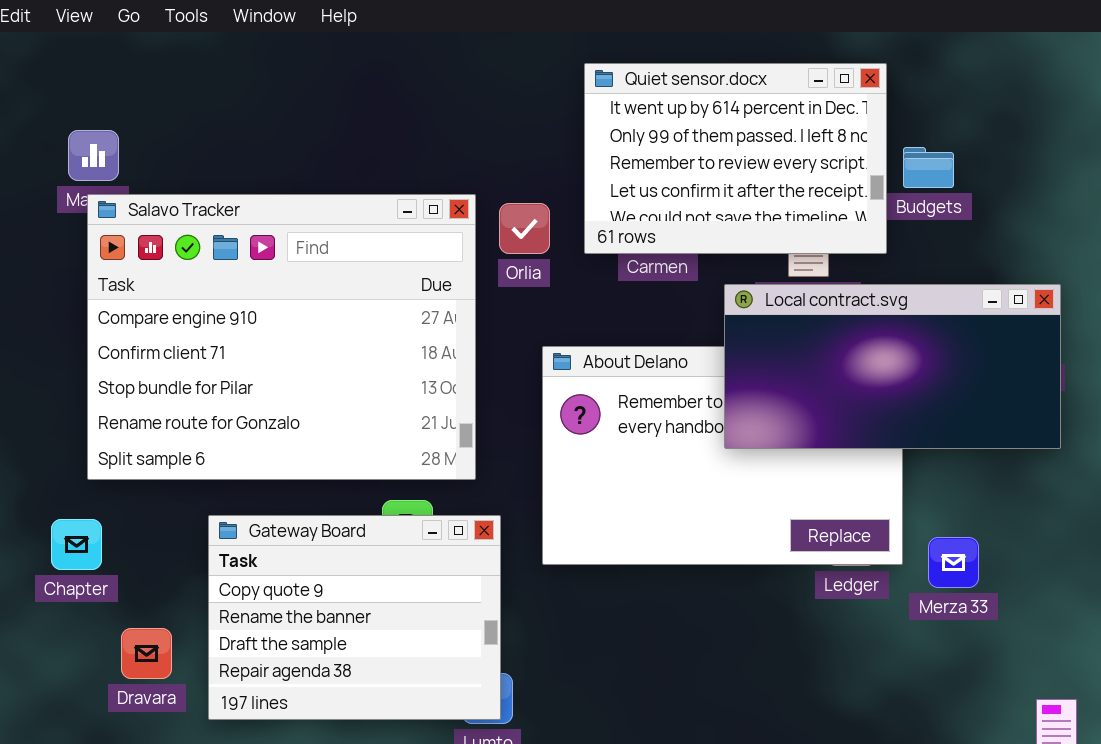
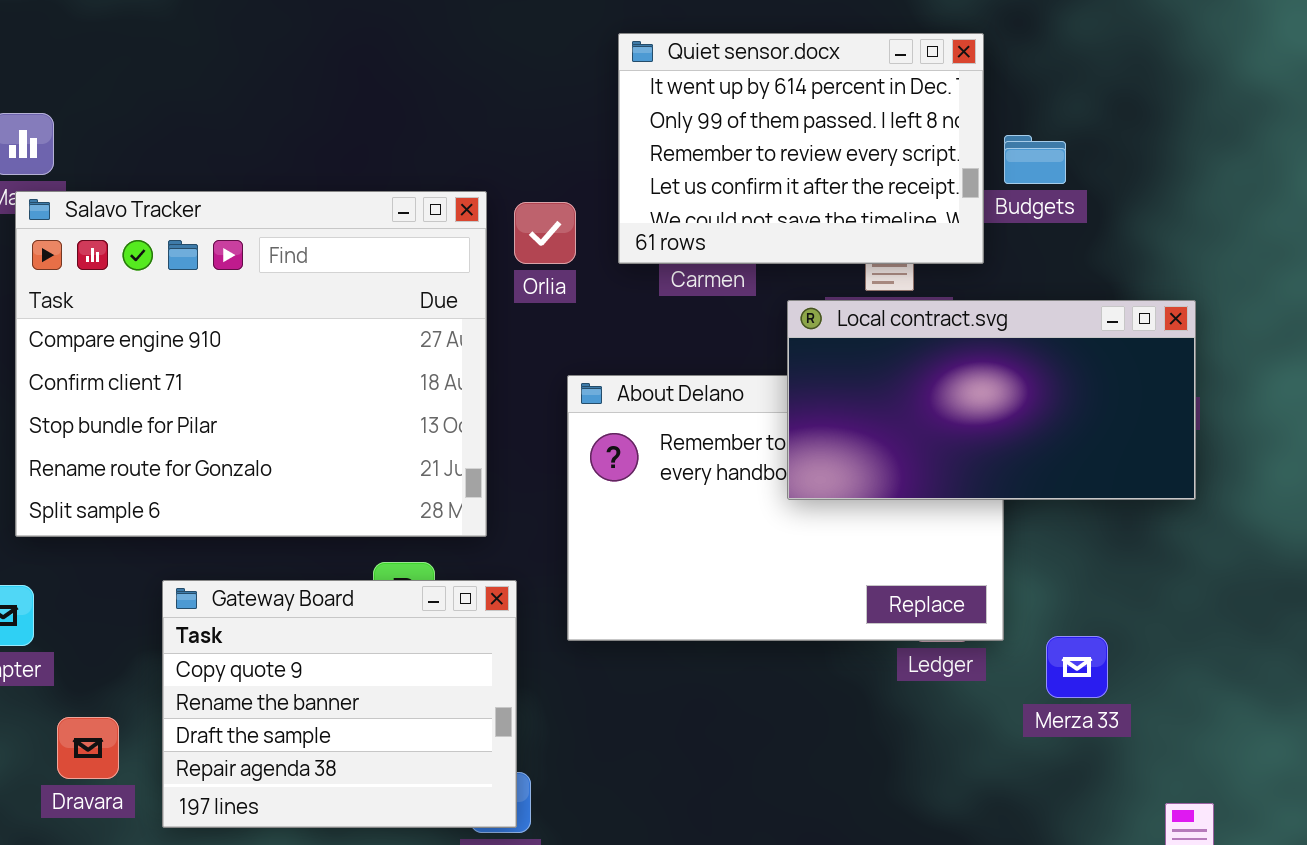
Merza 33: [928,537,979,588] -> [1046,636,1108,698], moved

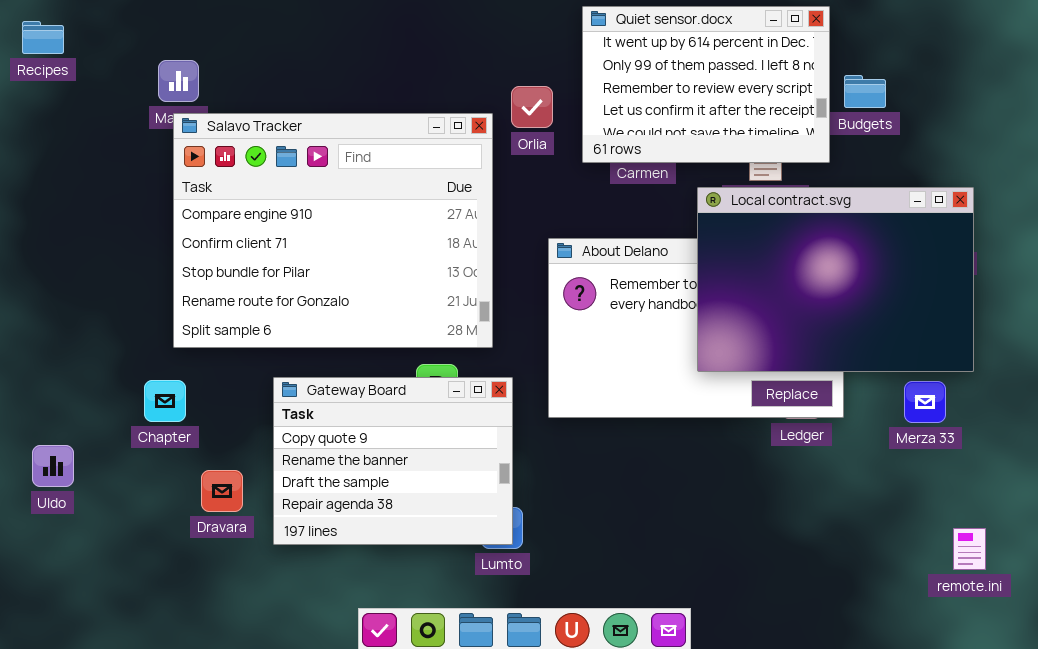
Orlia: [514,202,576,264] -> [511,86,553,128], moved
Local contract.svg: [787,300,1196,500] -> [697,187,974,372], resized
Merza 33: [1046,636,1108,698] -> [904,381,946,423], moved

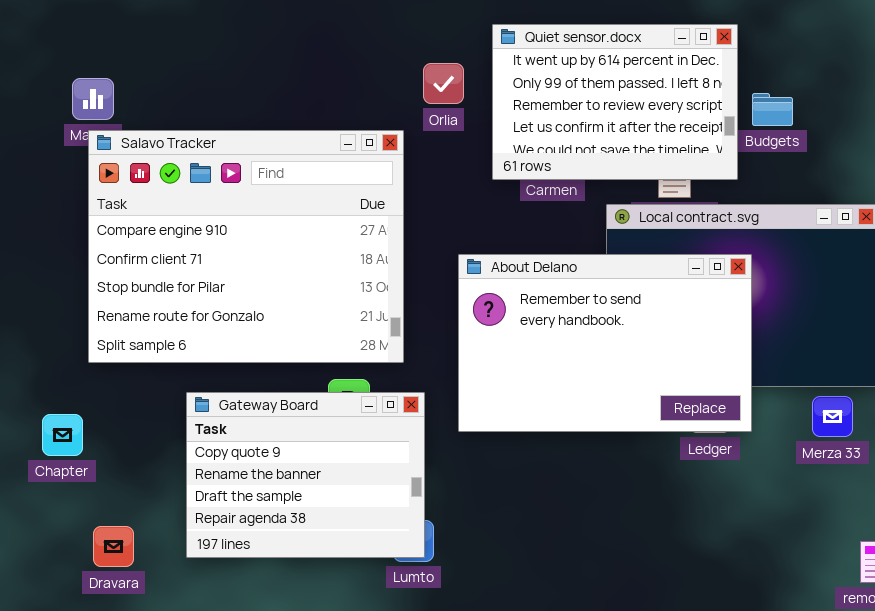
Orlia: [511,86,553,128] -> [423,63,464,104], moved
About Delano: [548,238,844,418] -> [458,254,752,432], raised
Chapter: [144,380,186,422] -> [42,414,83,456], moved
Dravara: [201,470,243,512] -> [93,526,134,567], moved

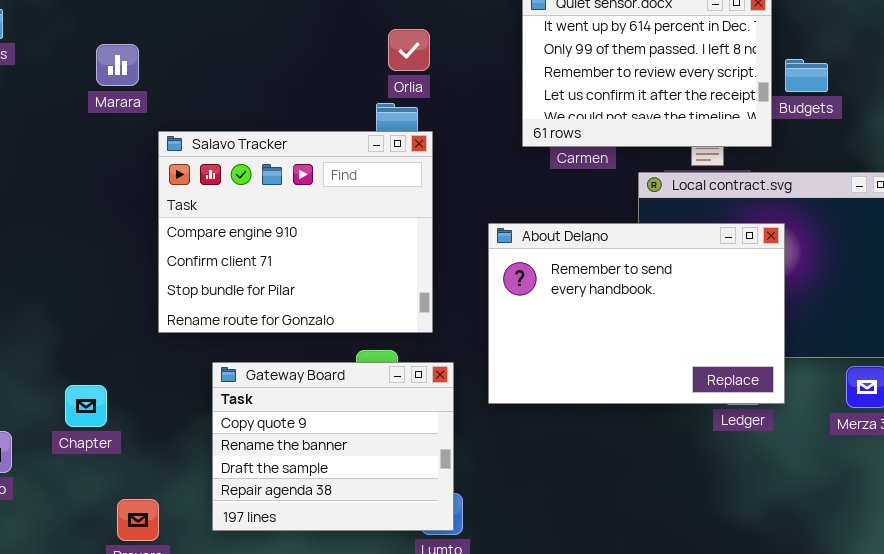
Orlia: [423,63,464,104] -> [388,29,430,71], moved
Salavo Tracker: [88,130,404,363] -> [158,131,433,333], resized

